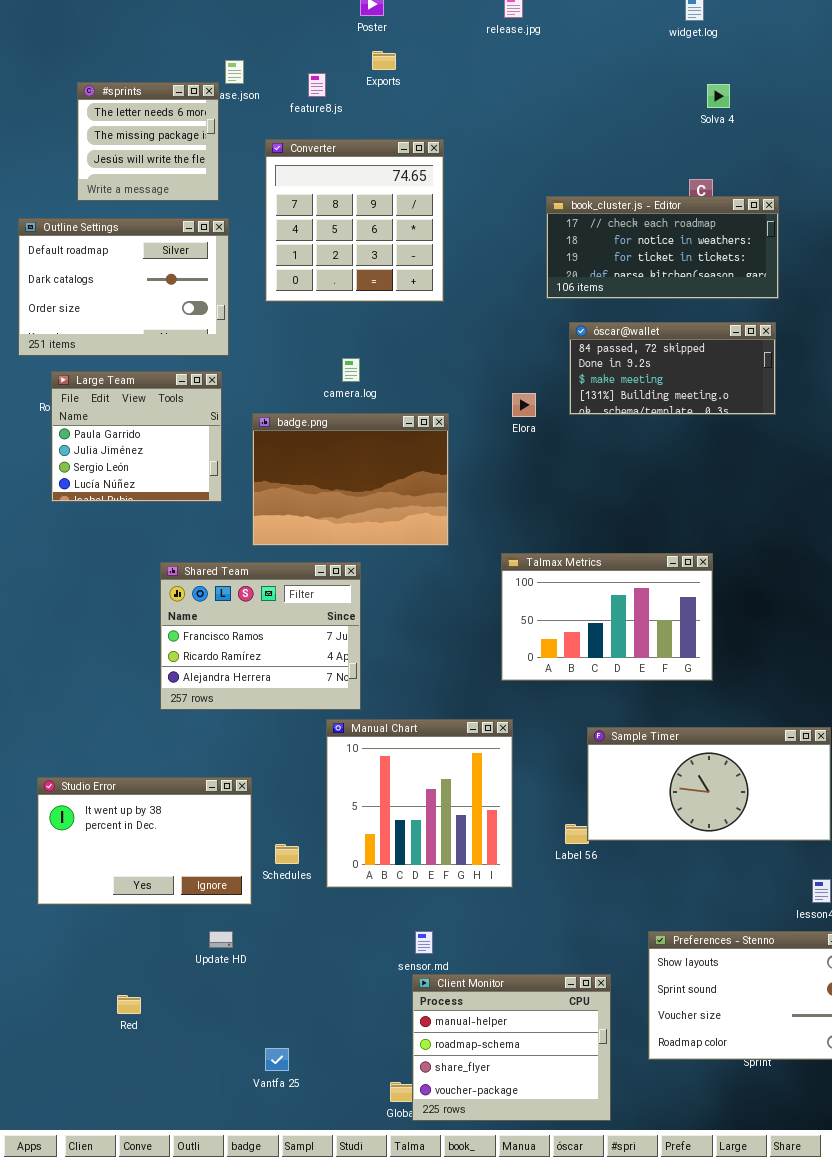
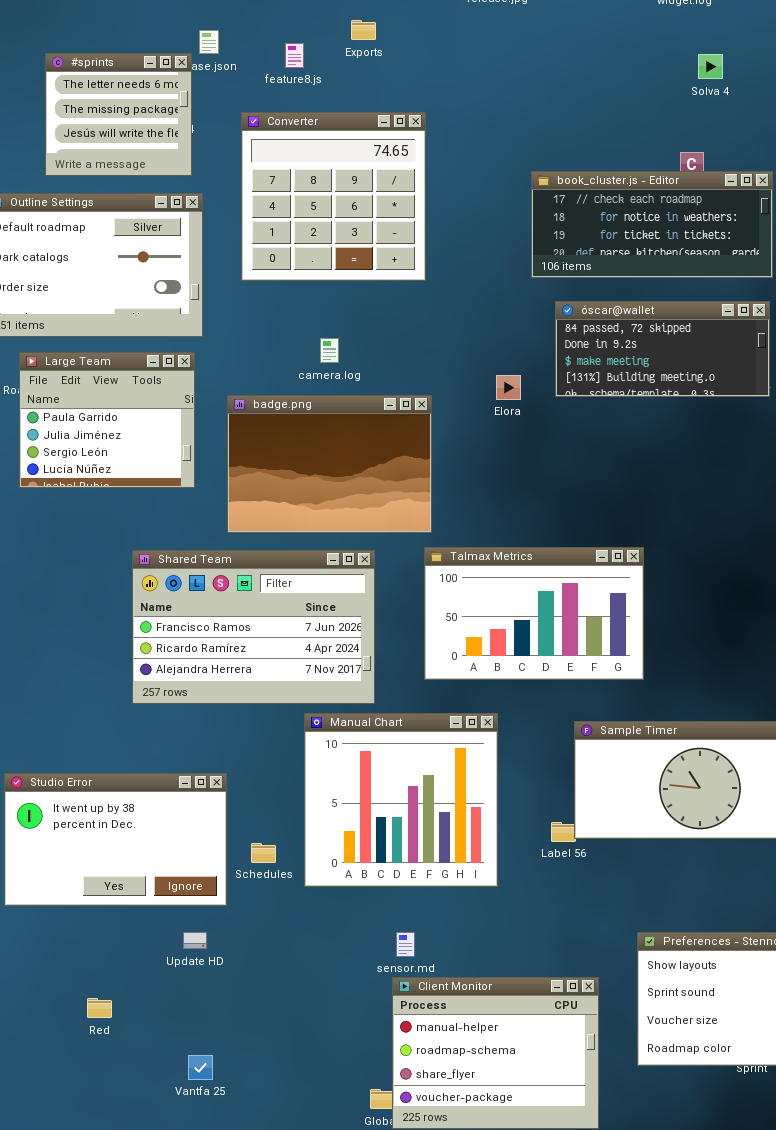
Talmax Metrics: [501,553,713,681] -> [424,547,644,680], moved
Shared Team: [160,562,361,710] -> [132,550,375,704], resized
Vantfa 25: [265,1048,289,1071] -> [188,1055,213,1080], moved

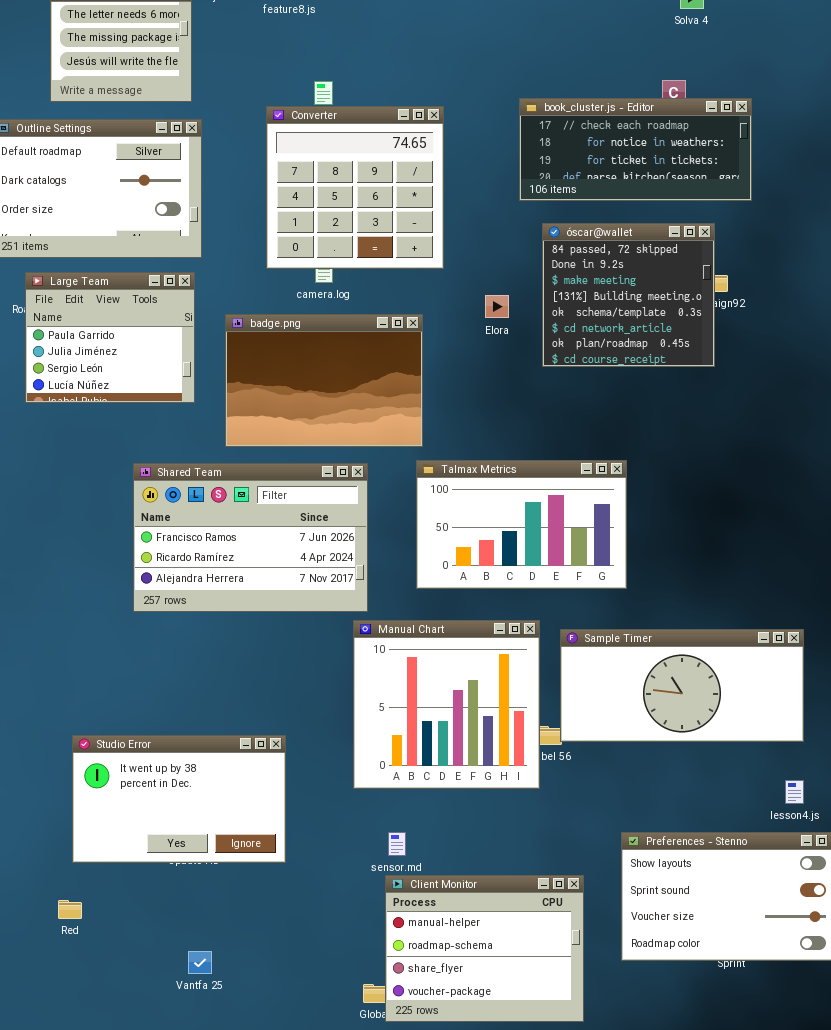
Converter: [241,112,426,281] -> [266,106,444,269], moved
óscar@wallet: [555,301,770,397] -> [542,223,715,367], resized
Manual Chart: [304,713,498,887] -> [353,620,540,789], moved
Studio Error: [4,773,227,906] -> [72,735,286,863], moved
Red: [87,998,112,1018] -> [58,900,82,919], moved

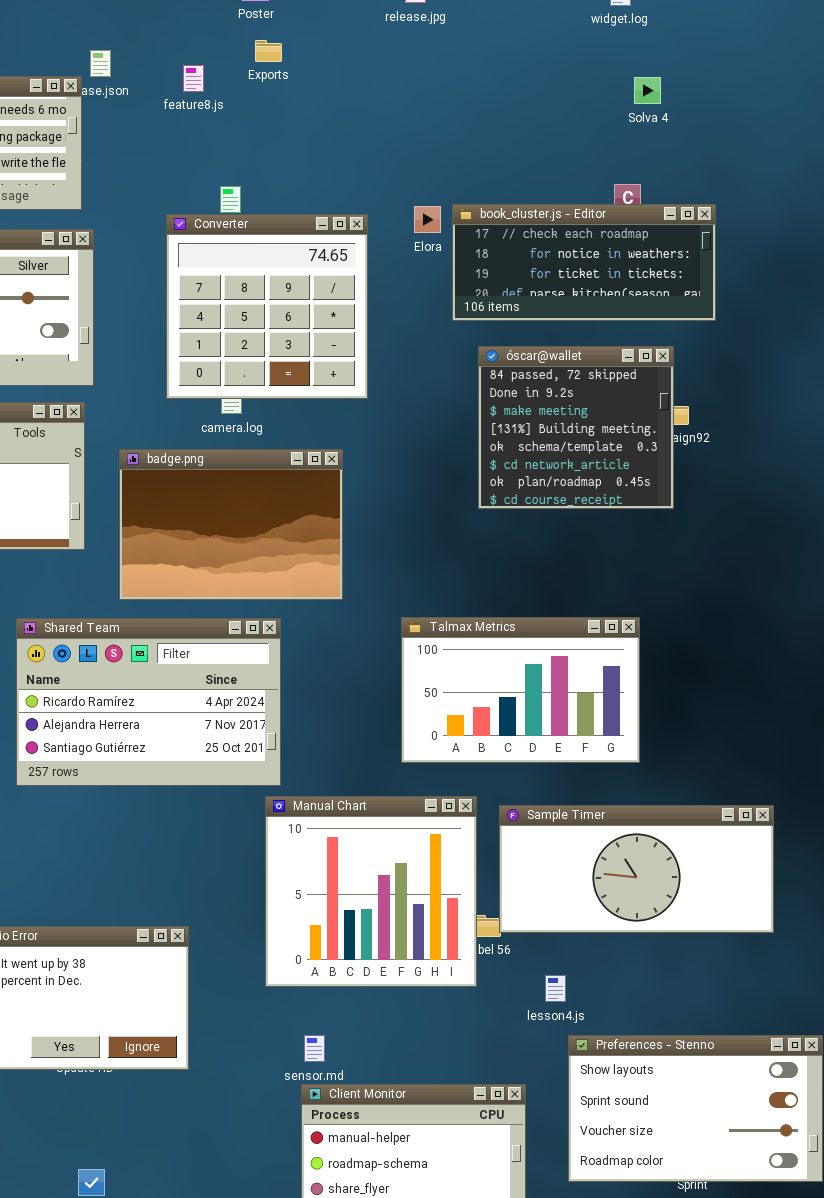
Elora: [485,295,509,318] -> [414,206,441,233], moved
Talmax Metrics: [416,460,627,589] -> [401,617,640,763], moved
Shared Team: [133,463,368,612] -> [16,618,281,786], scrolled down 1 row
lesson4.js: [785,780,804,804] -> [545,975,566,1002], moved

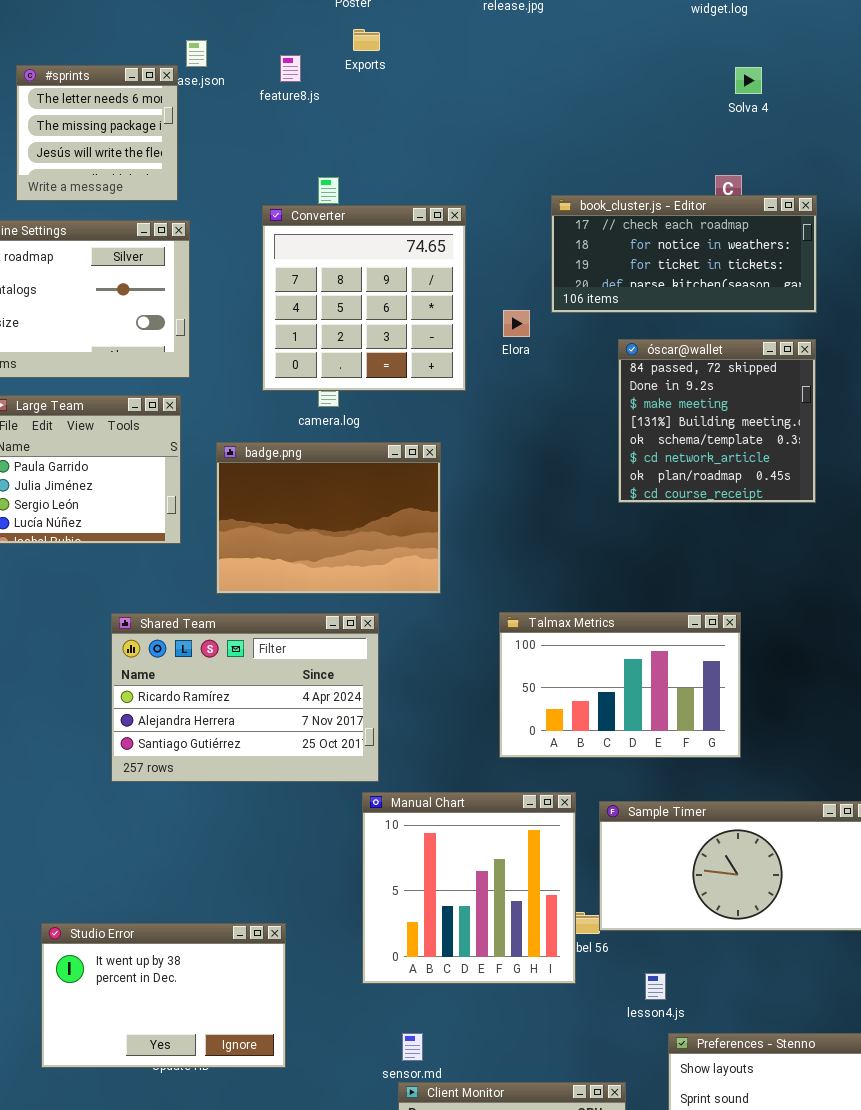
Elora: [414,206,441,233] -> [503,310,530,337], moved
óscar@wallet: [478,346,674,509] -> [618,339,816,503], moved

